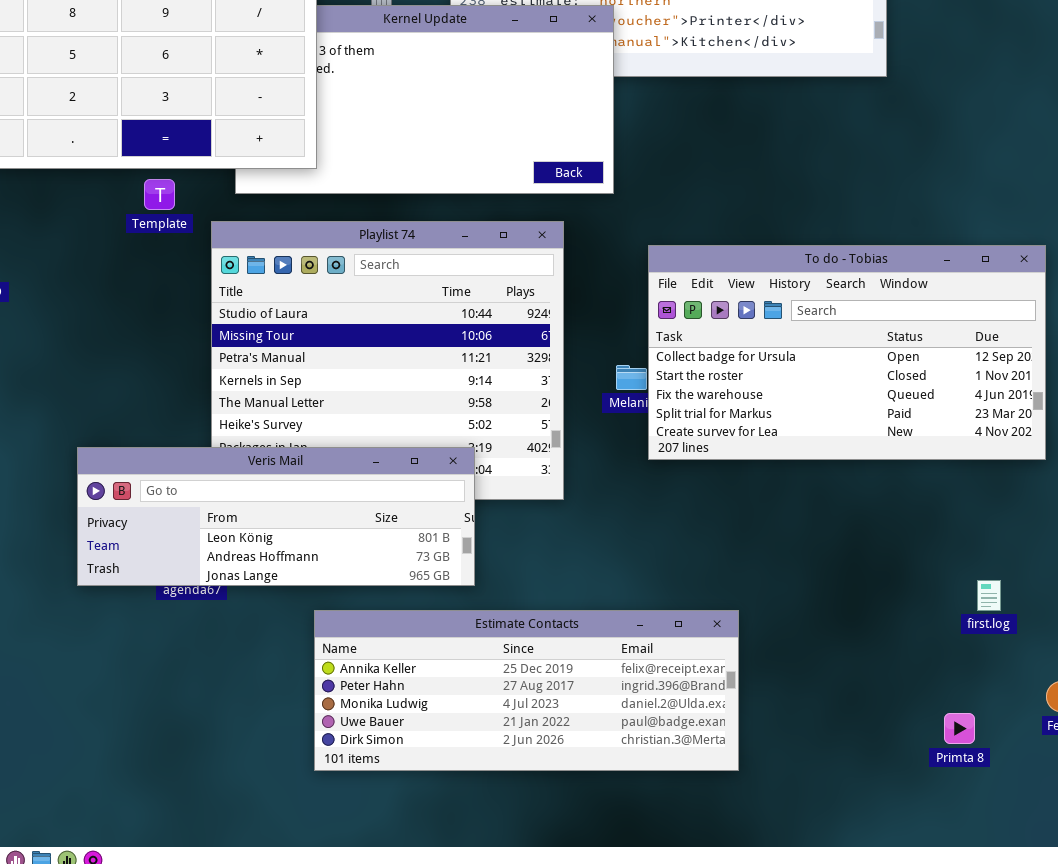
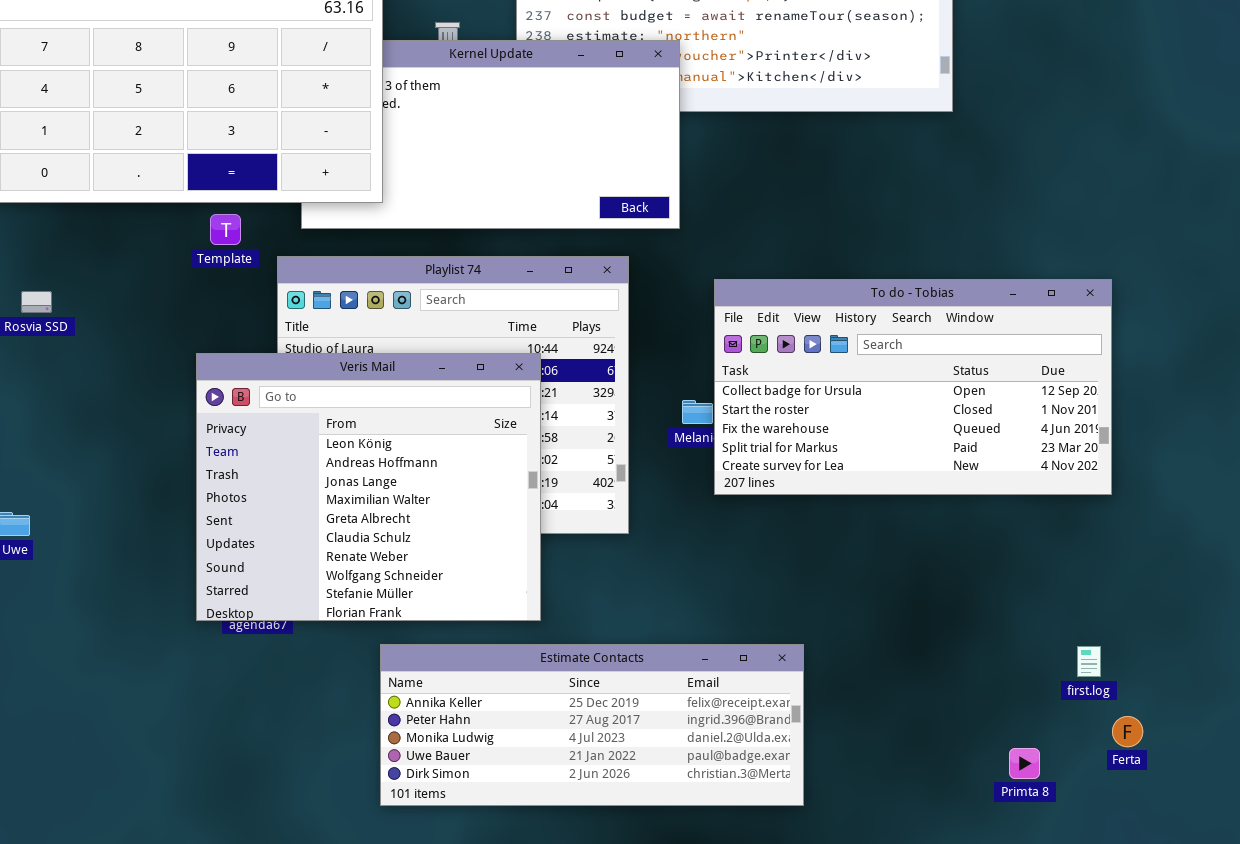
Veris Mail: [77,447,475,586] -> [196,353,541,621], resized
first.log: [977,580,1001,611] -> [1077,646,1101,677], moved

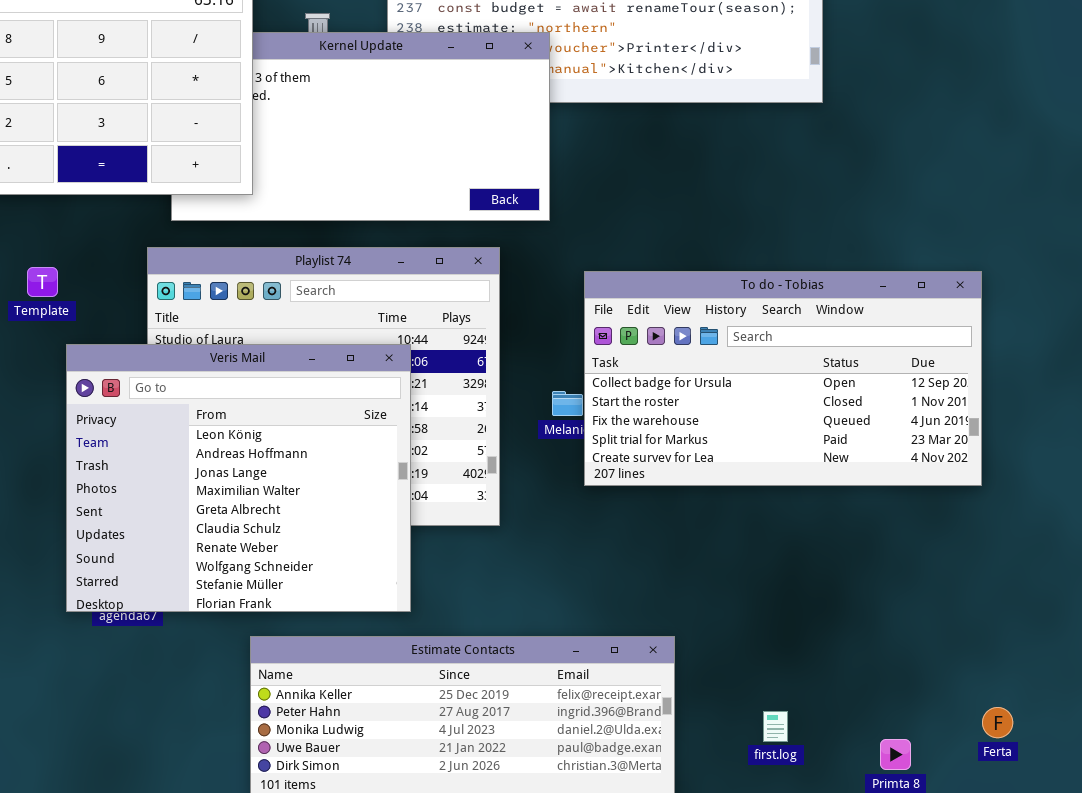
Template: [210,214,241,245] -> [27,267,58,297], moved
first.log: [1077,646,1101,677] -> [763,711,788,742], moved

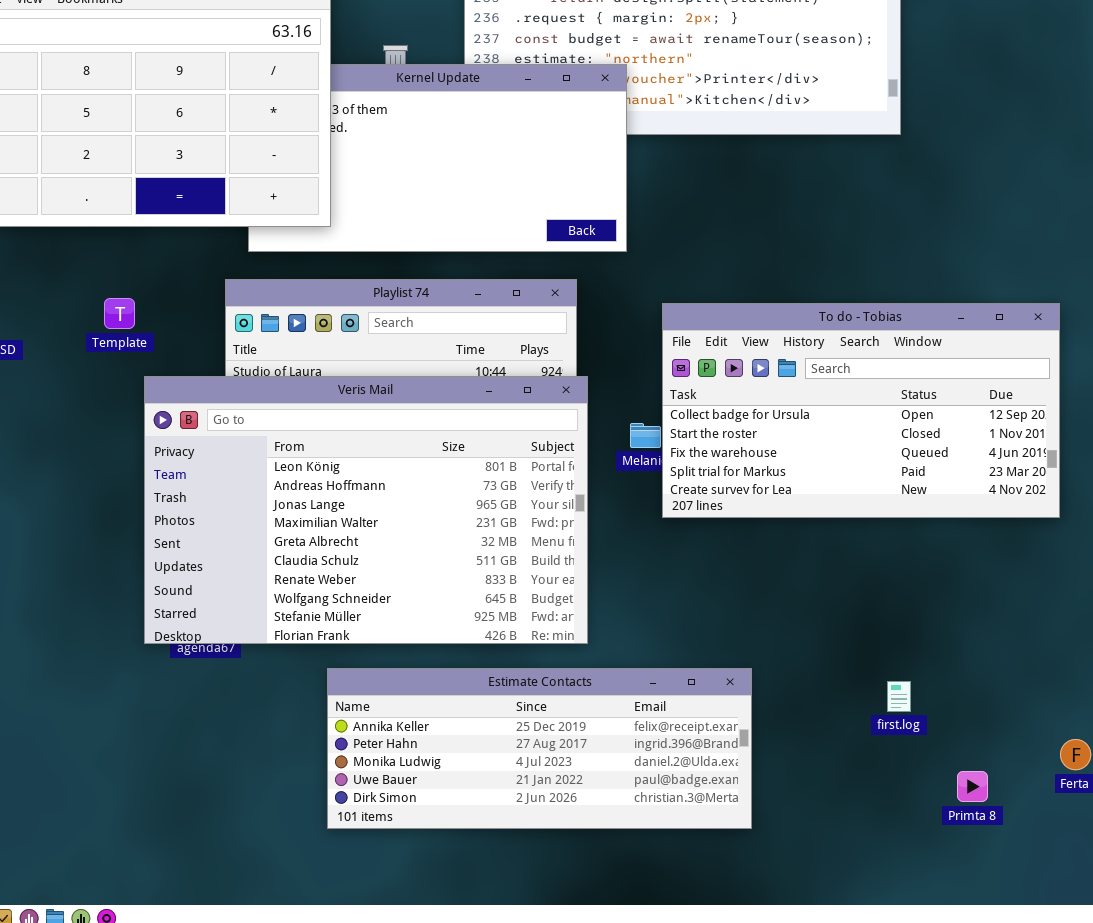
Veris Mail: [66,344,411,612] -> [144,376,588,644], resized
first.log: [763,711,788,742] -> [887,681,911,712], moved

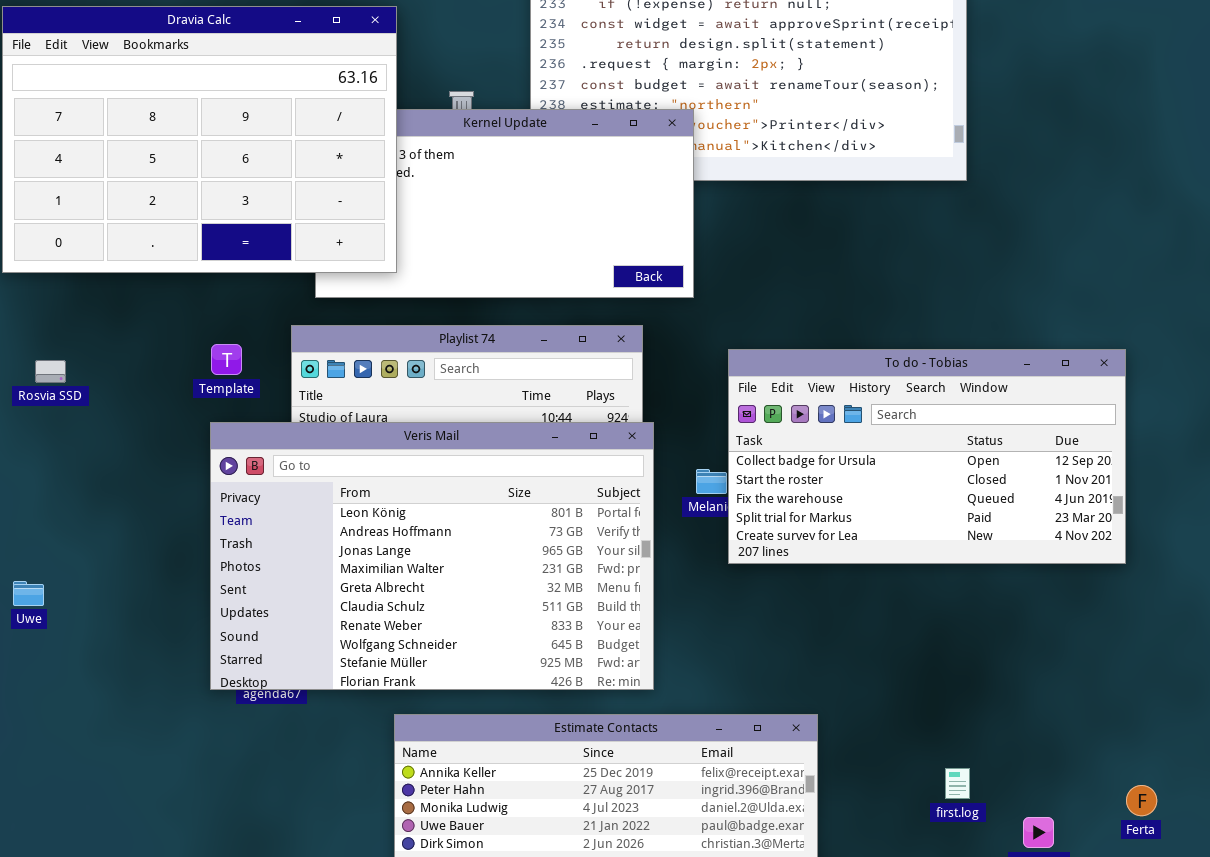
Template: [104,298,135,329] -> [211,344,242,375], moved
first.log: [887,681,911,712] -> [945,768,970,799], moved

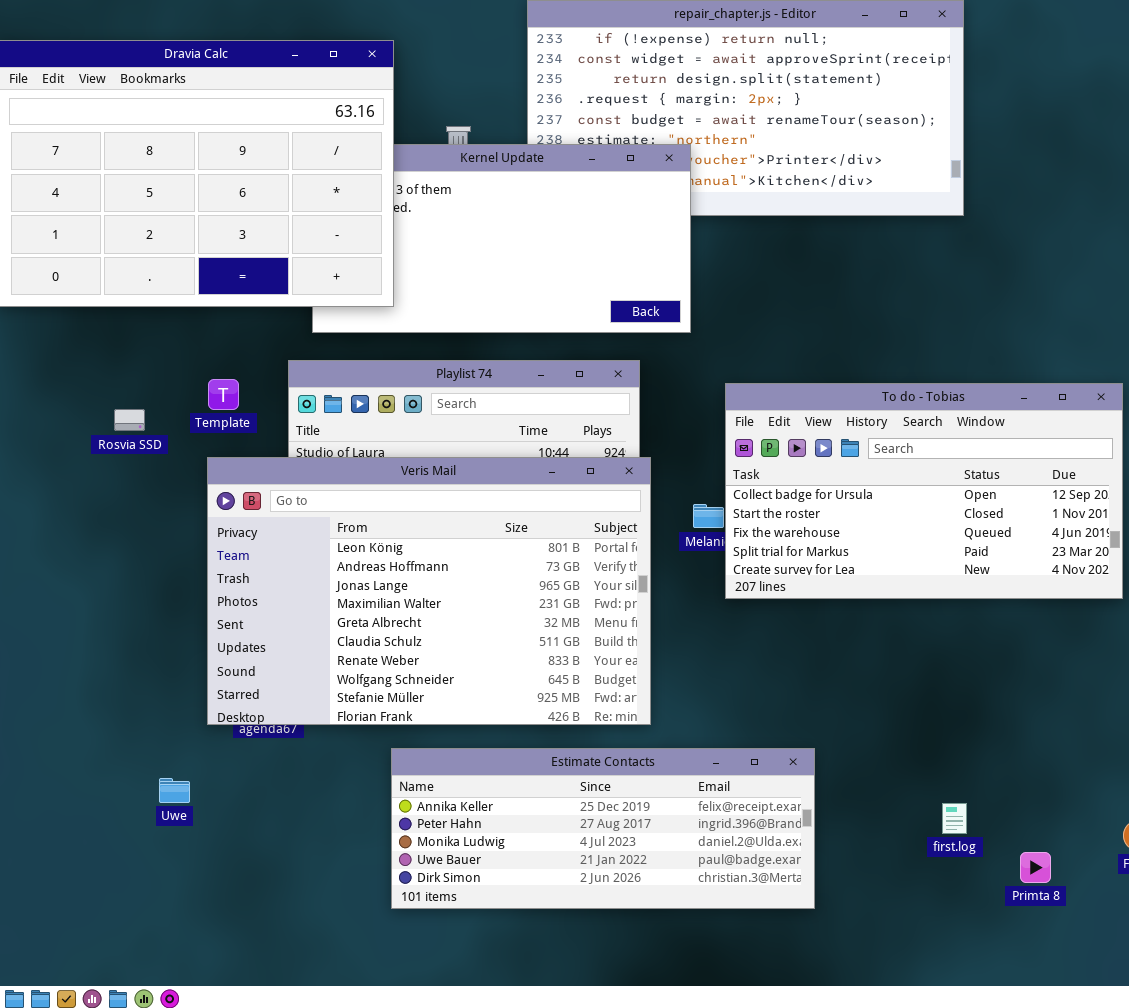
Rosvia SSD: [35,360,66,383] -> [114,409,145,431], moved
Uwe: [13,581,44,606] -> [159,778,190,803], moved

